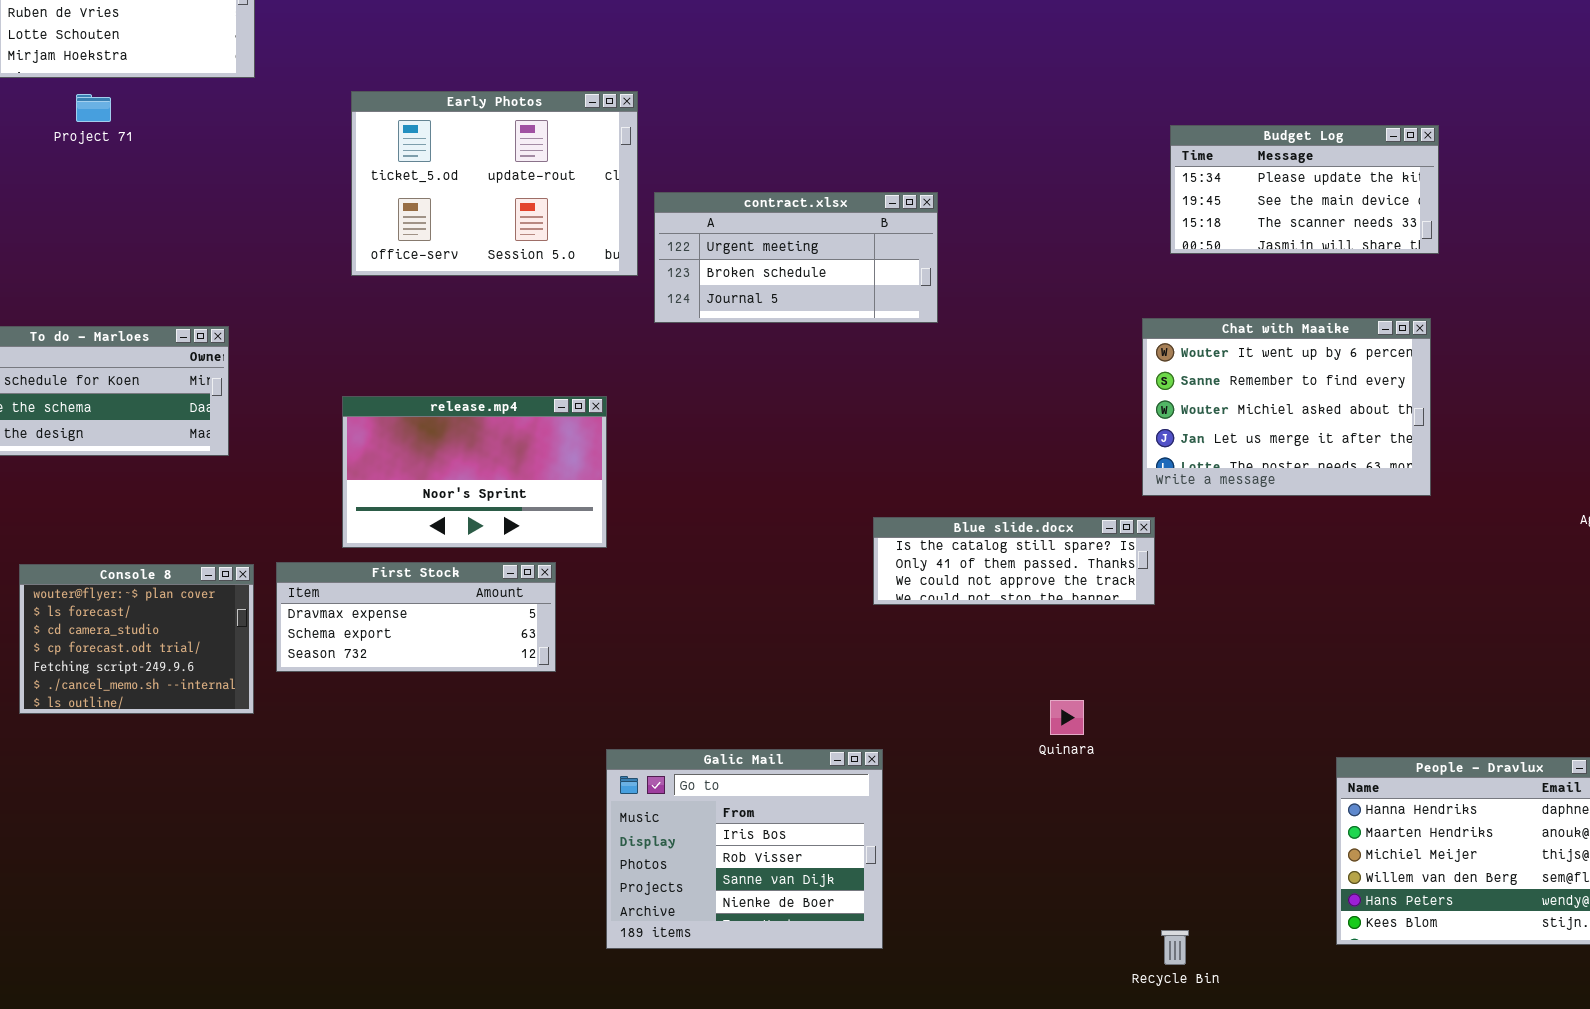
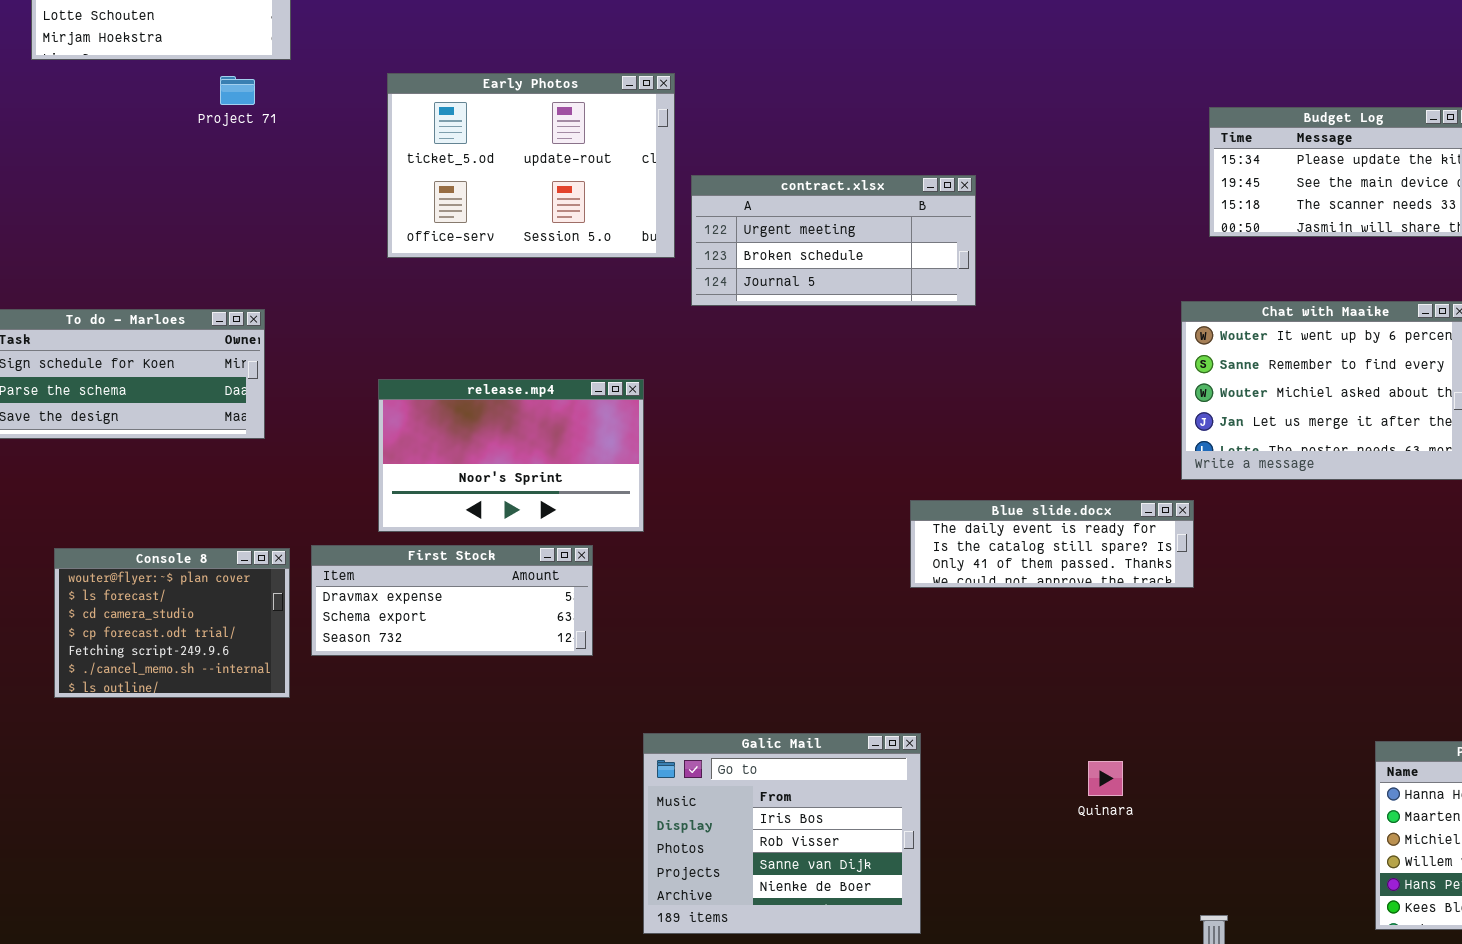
Project 71: [76,94,111,122] -> [220,76,255,105], moved
Blue slide.docx: [873,517,1155,605] -> [910,500,1194,588], scrolled up 1 row
Quinara: [1050,700,1084,735] -> [1088,761,1123,796], moved

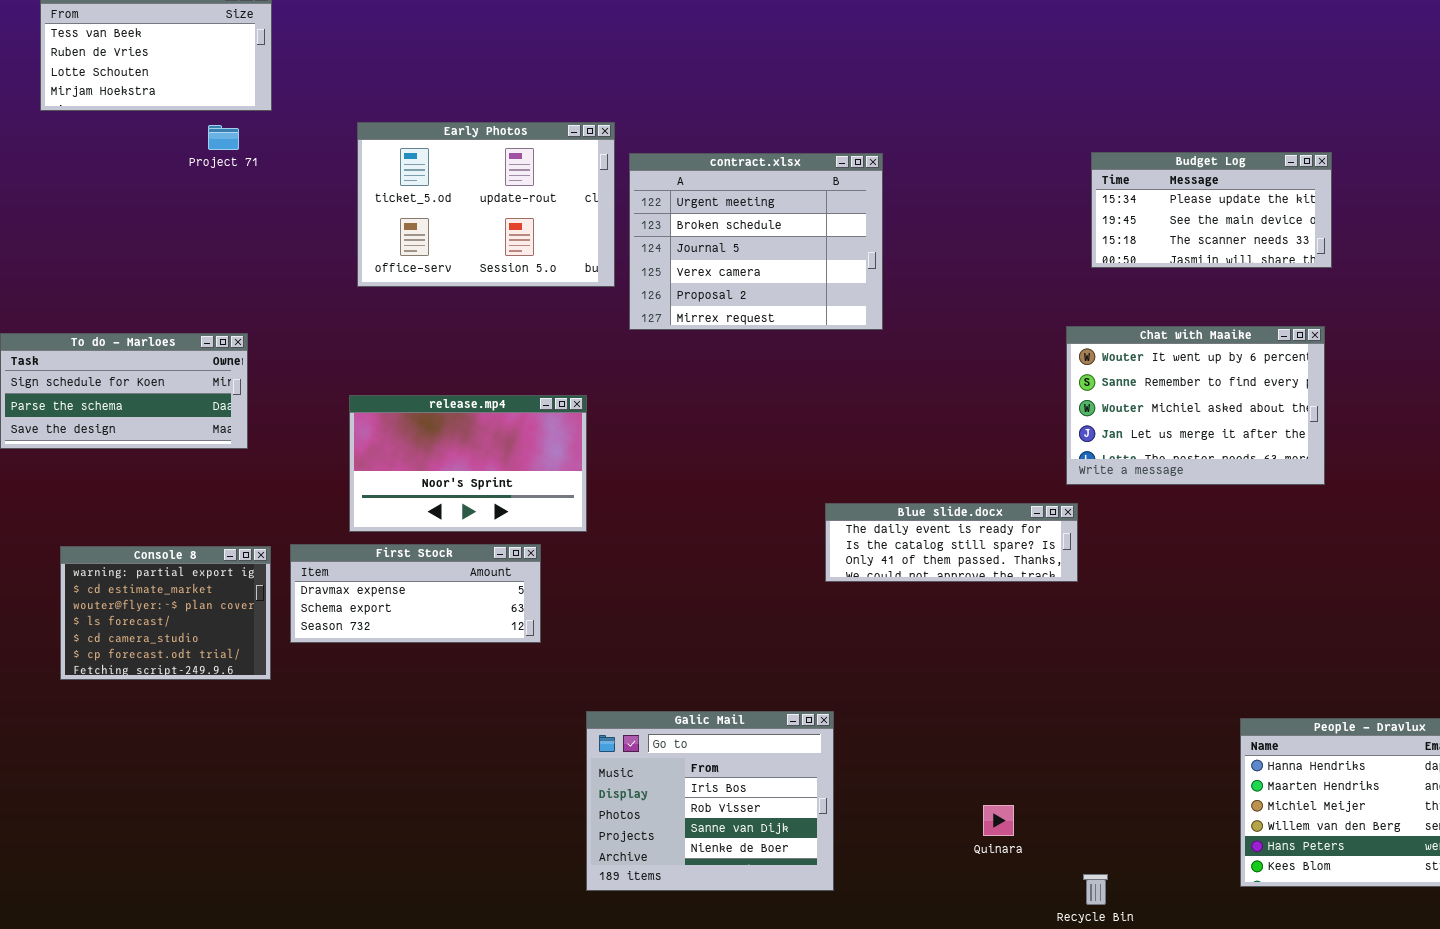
contract.xlsx: [691,175,976,306] -> [629,153,883,330], resized
Console 8: [54,548,290,698] -> [60,546,271,680], scrolled up 2 rows
Quinara: [1088,761,1123,796] -> [983,805,1014,836], moved

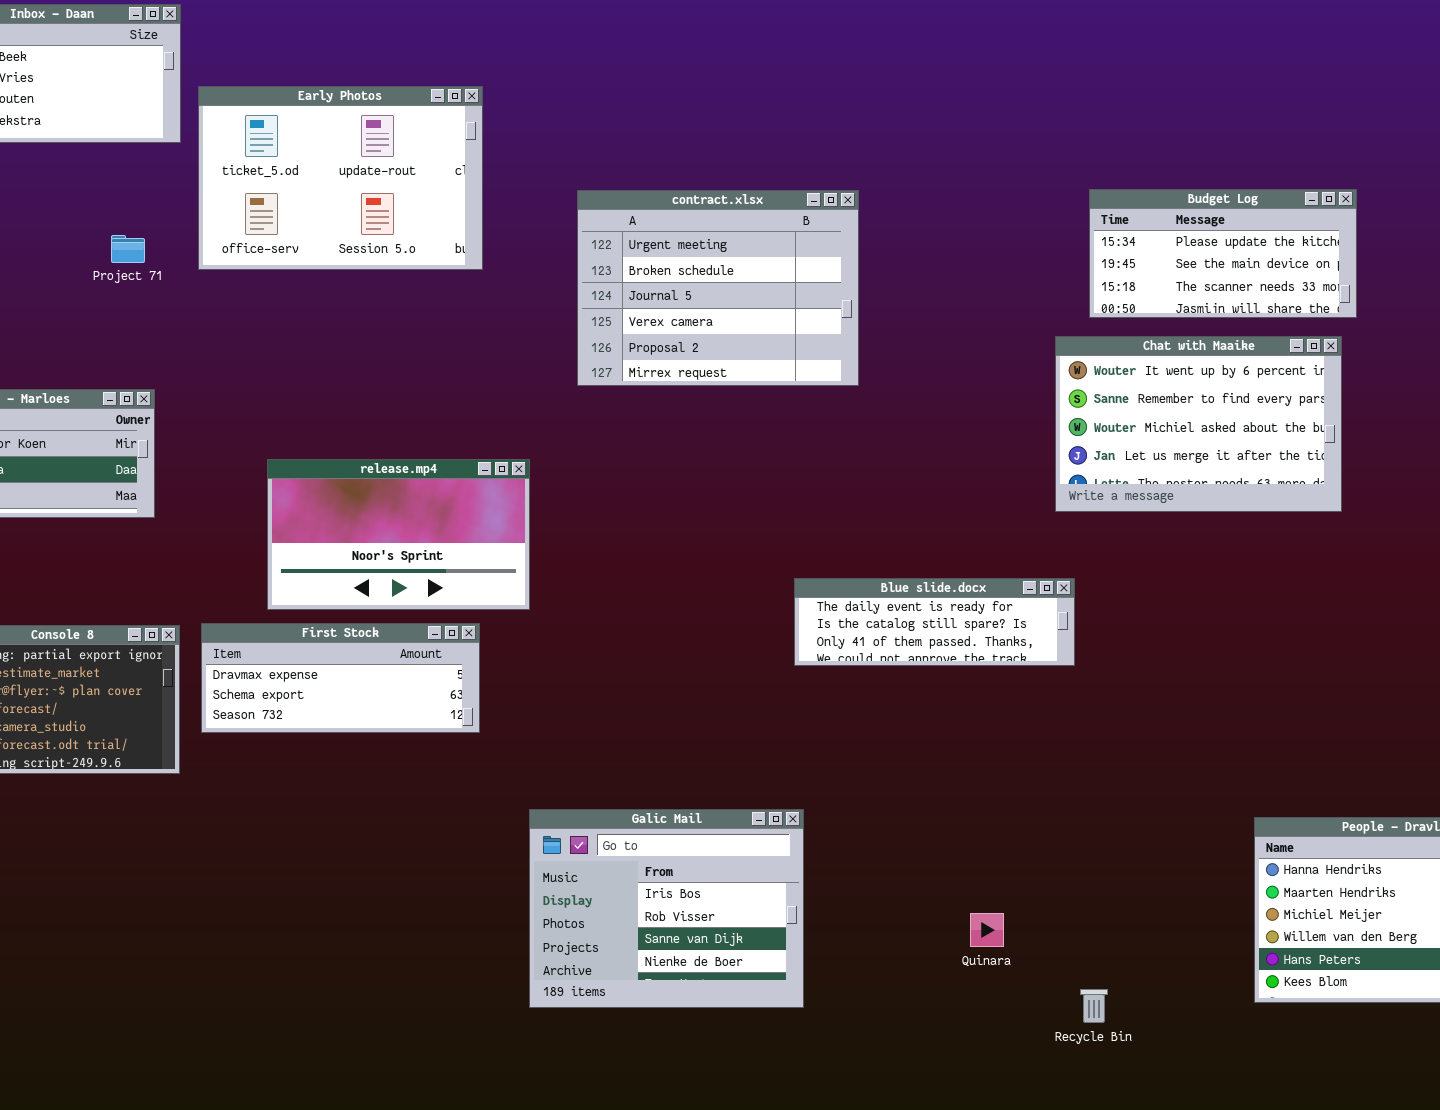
Early Photos: [357,122,615,287] -> [198,86,483,270], moved
Project 71: [208,125,239,150] -> [111,235,145,263], moved
Chat with Maaike: [1066,326,1325,485] -> [1055,336,1342,512], moved

